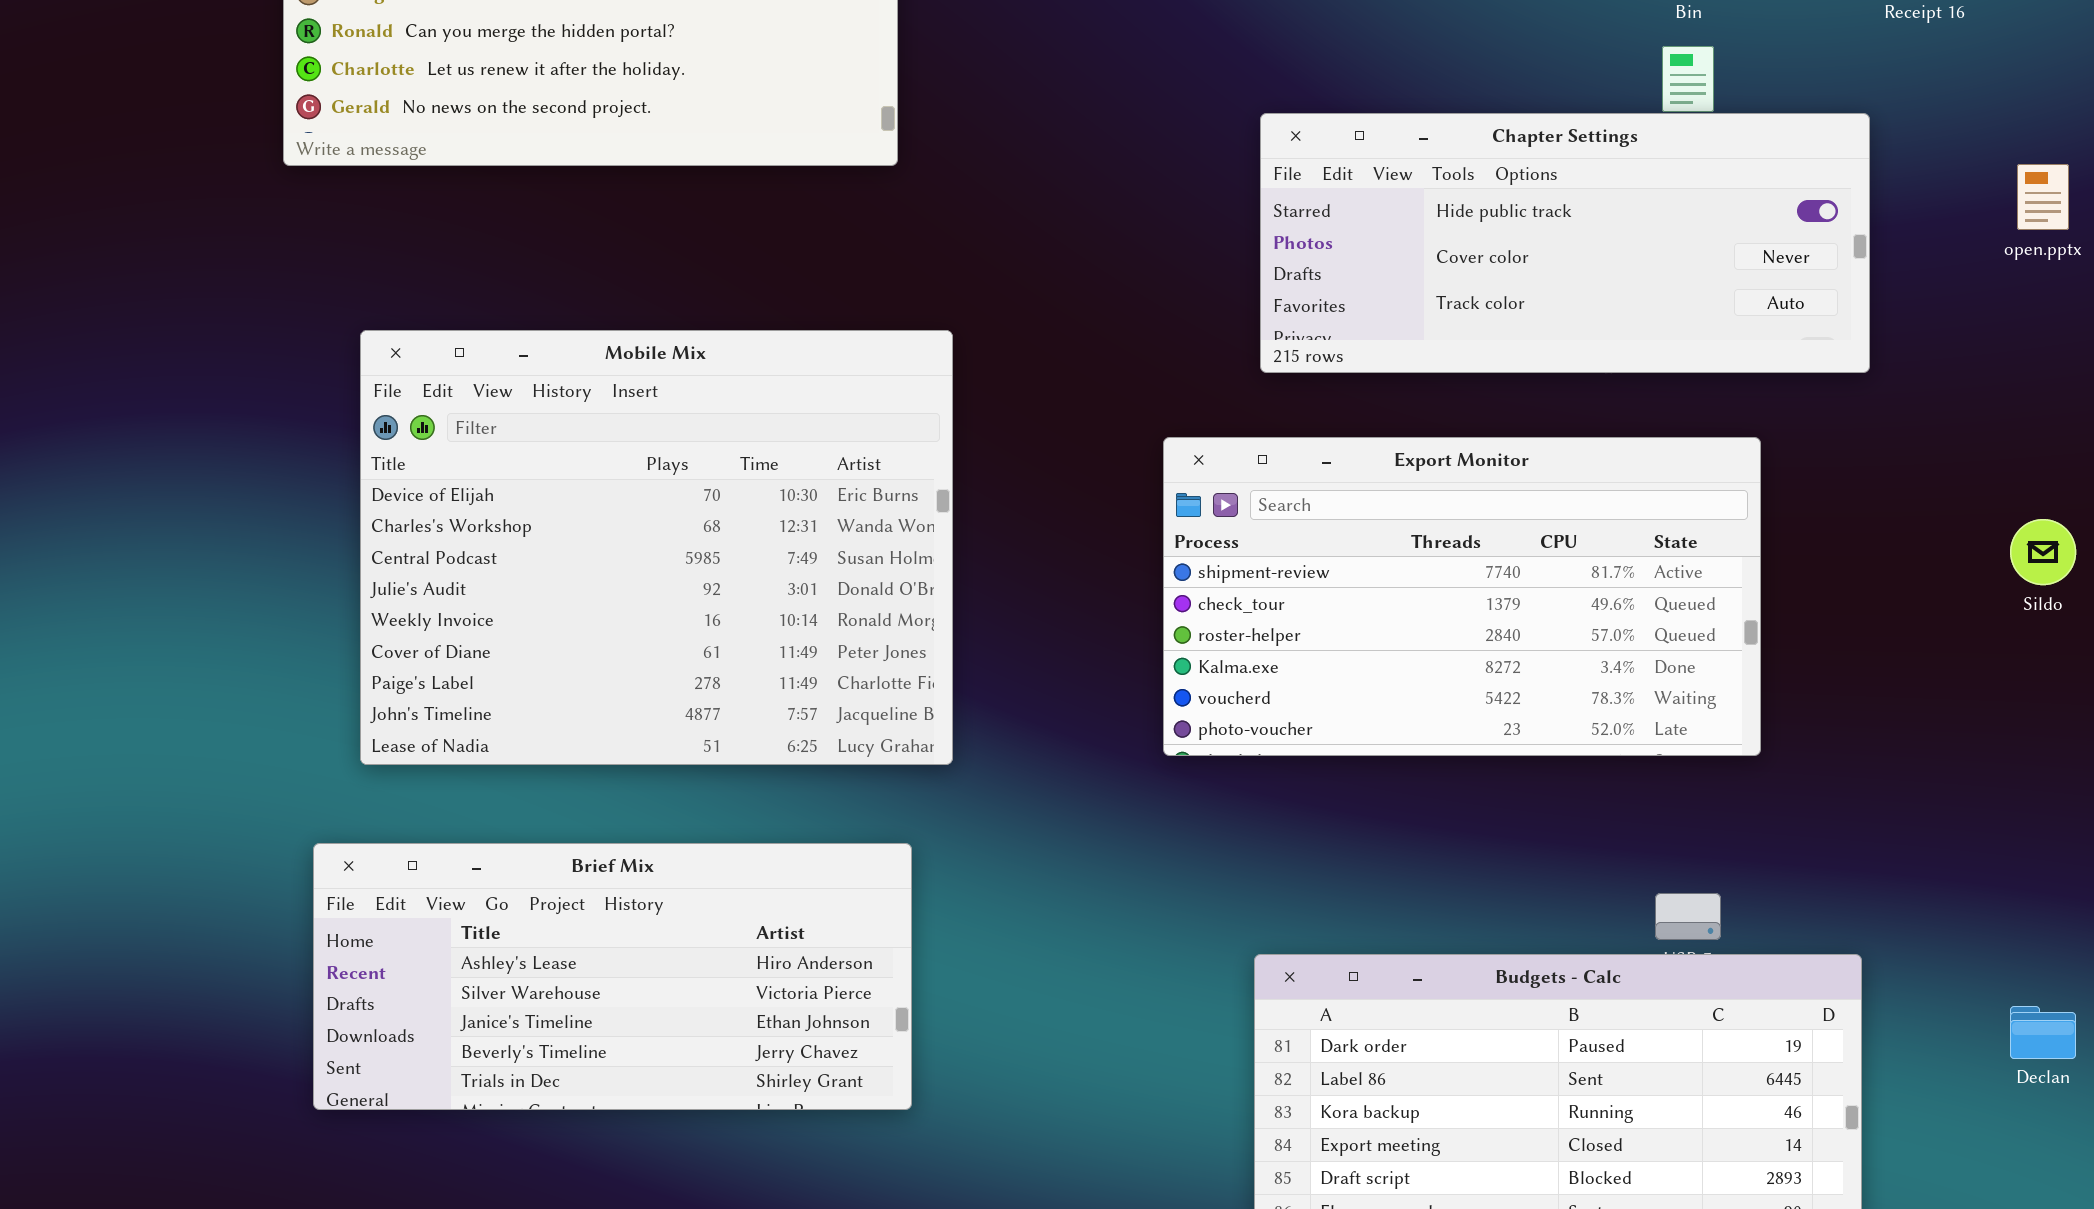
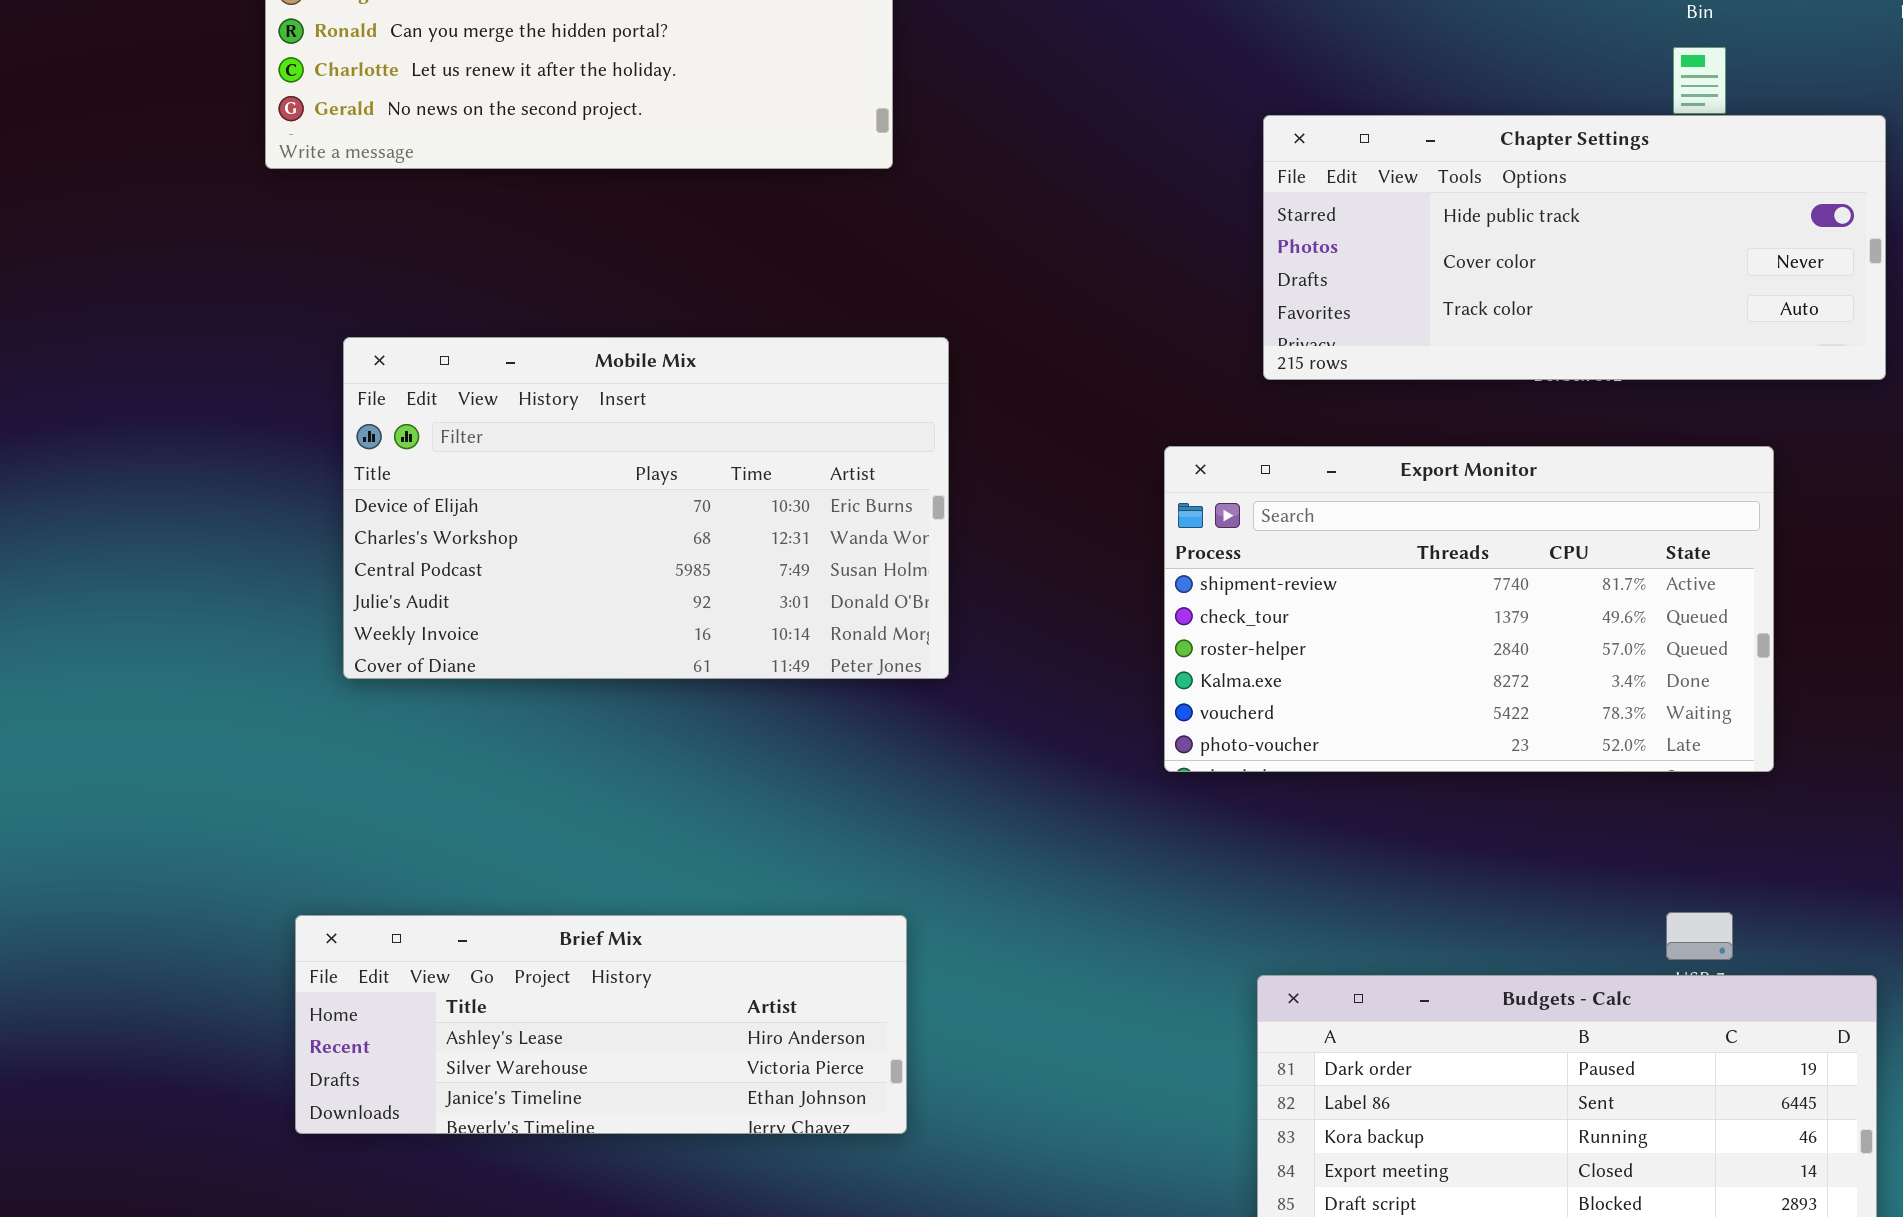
Mobile Mix: [360,330,953,765] -> [343,337,949,679], resized
Brief Mix: [313,843,912,1110] -> [295,915,907,1134], resized

